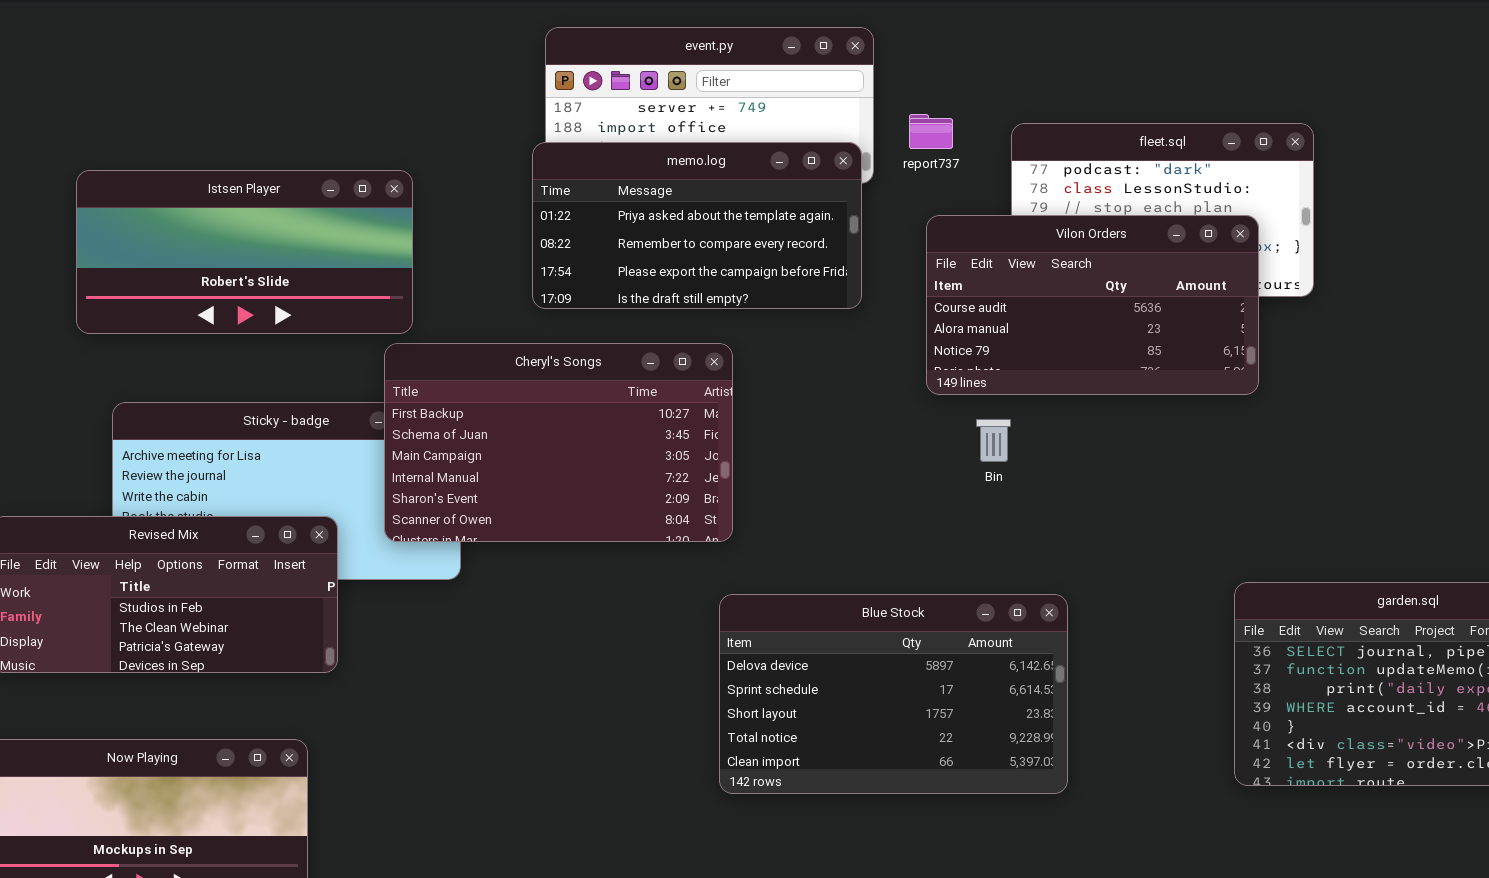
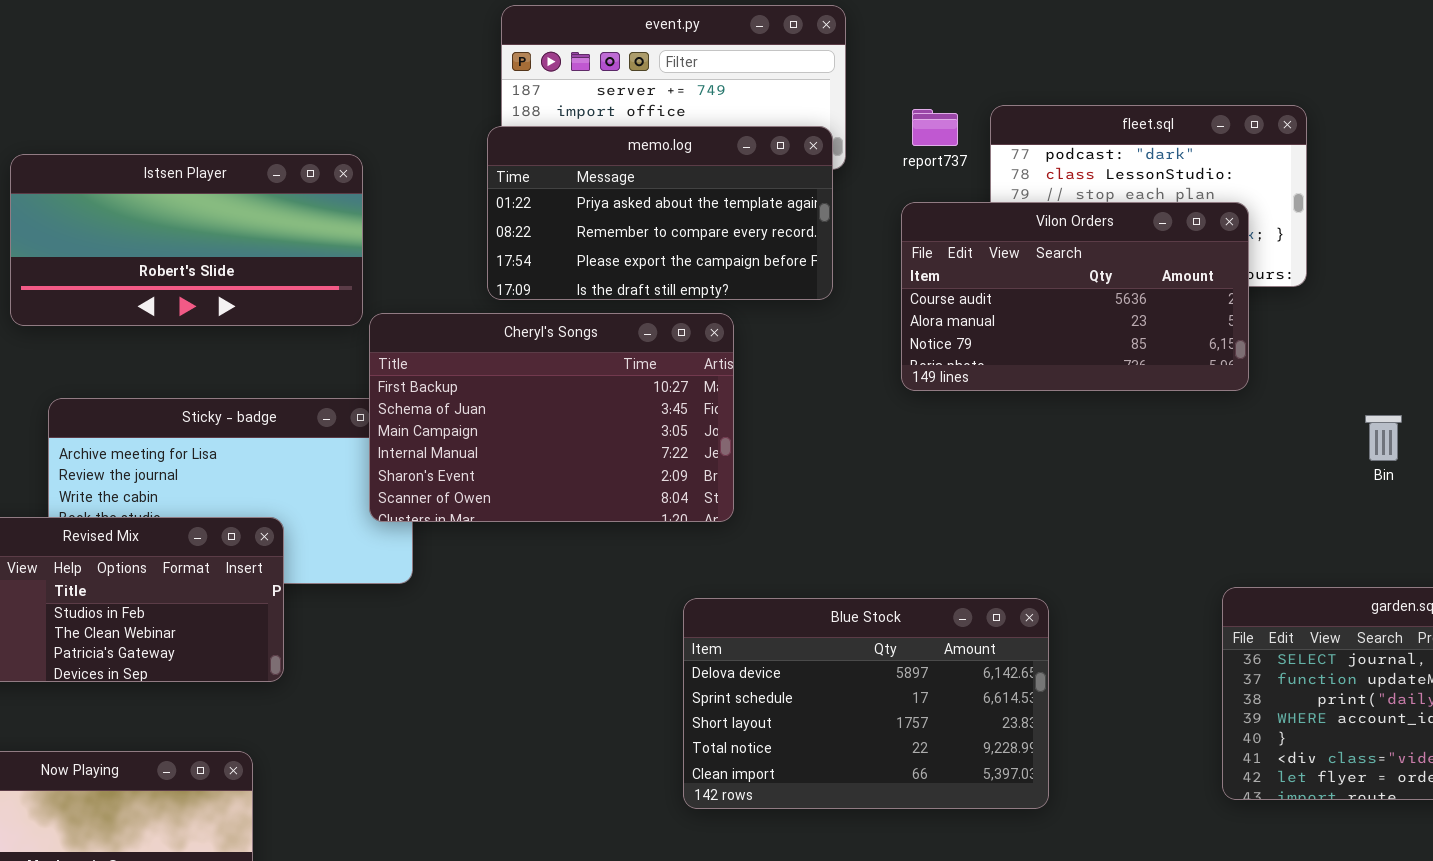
report737: [909,114,953,149] -> [912,109,958,146], moved
Cheryl's Songs: [384,343,733,542] -> [369,313,734,522], moved
Bin: [976,419,1011,462] -> [1365,415,1402,461], moved

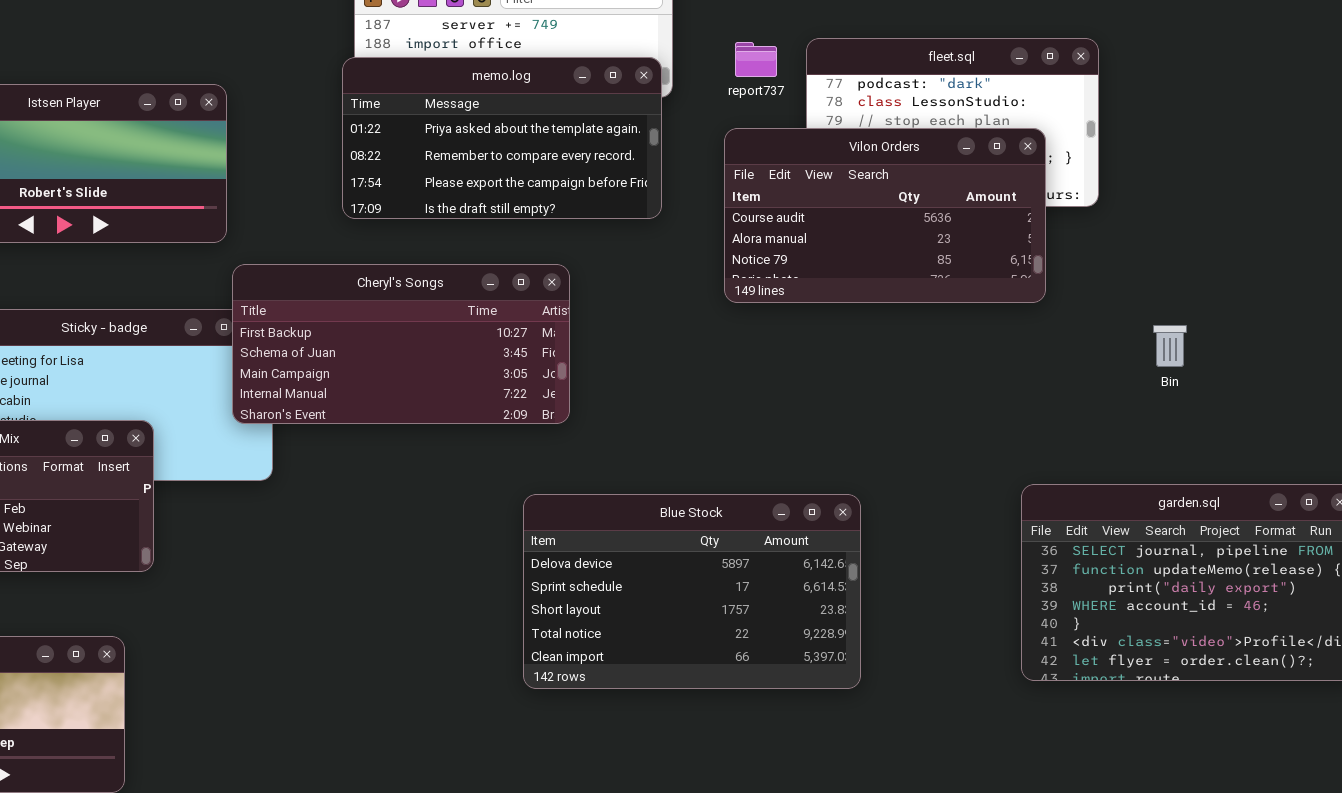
Cheryl's Songs: [369,313,734,522] -> [232,264,570,424], resized

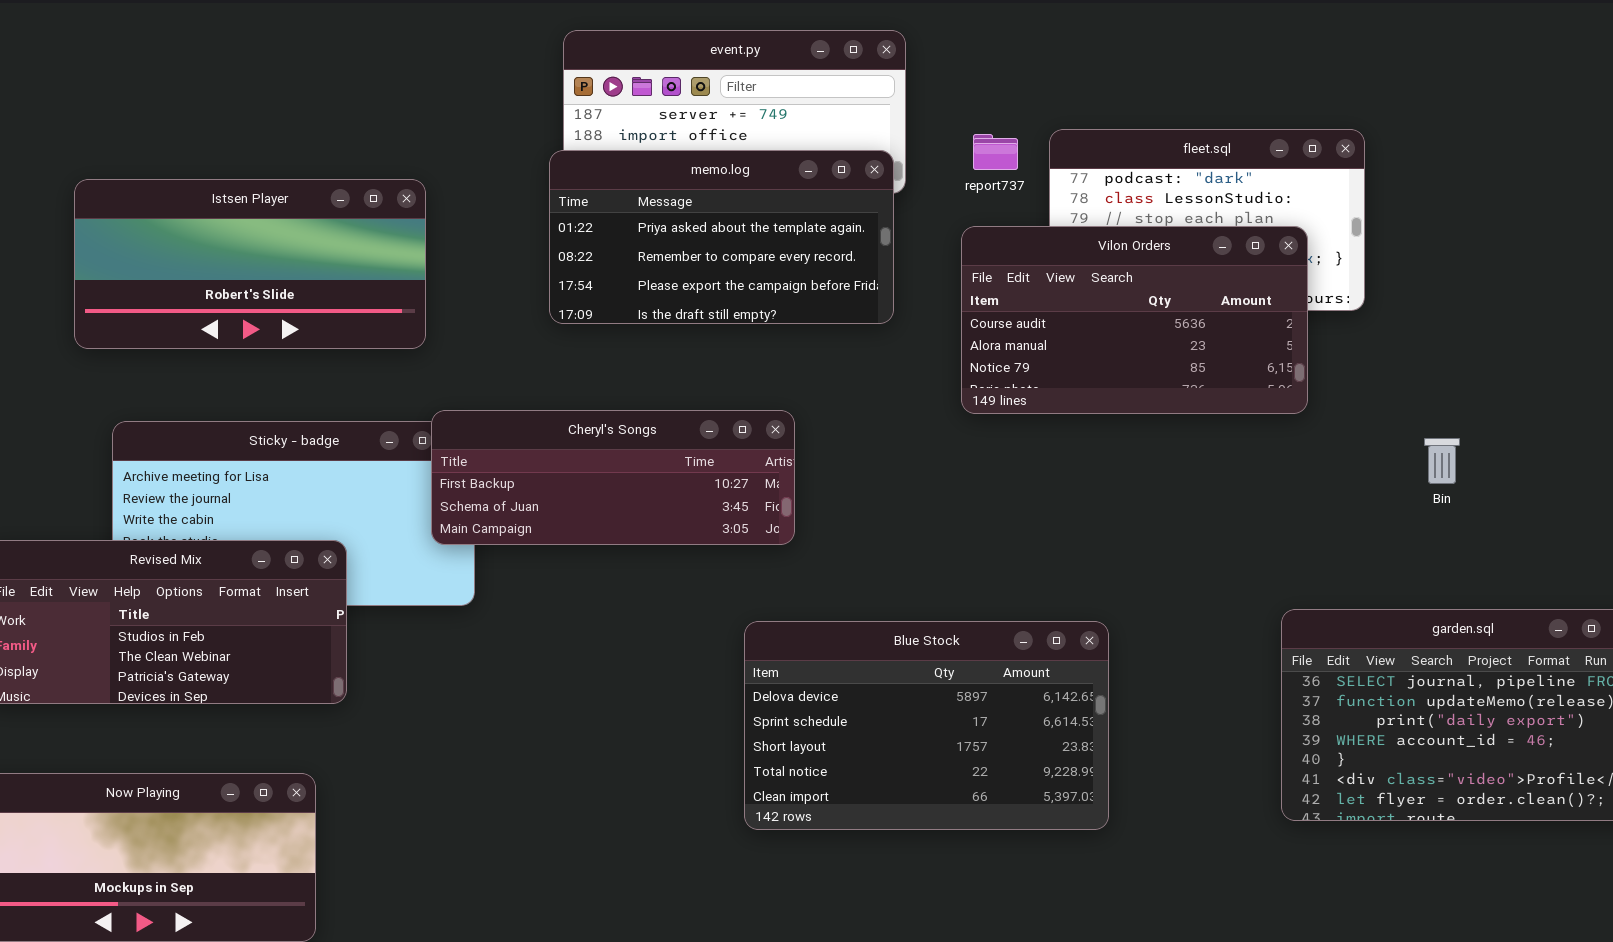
Cheryl's Songs: [232,264,570,424] -> [431,410,795,545], resized

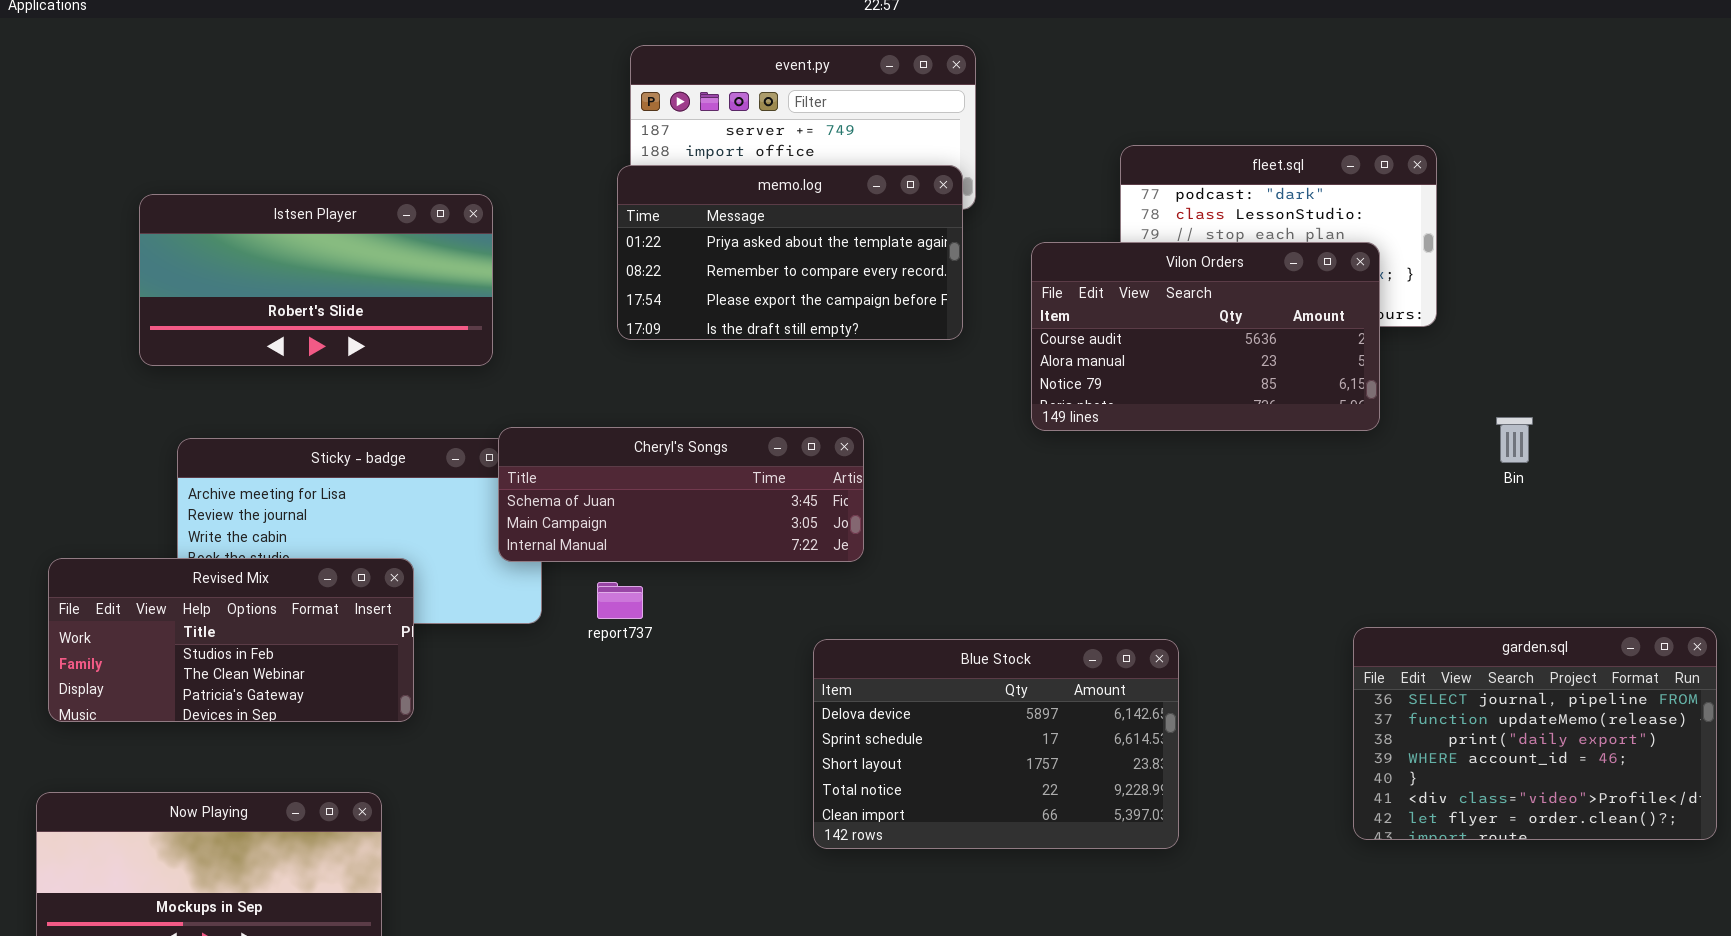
report737: [973,134,1018,170] -> [597,582,643,619], moved
Cheryl's Songs: [431,410,795,545] -> [498,427,864,562], scrolled down 1 row
Bin: [1424,438,1460,484] -> [1496,417,1533,463], moved

